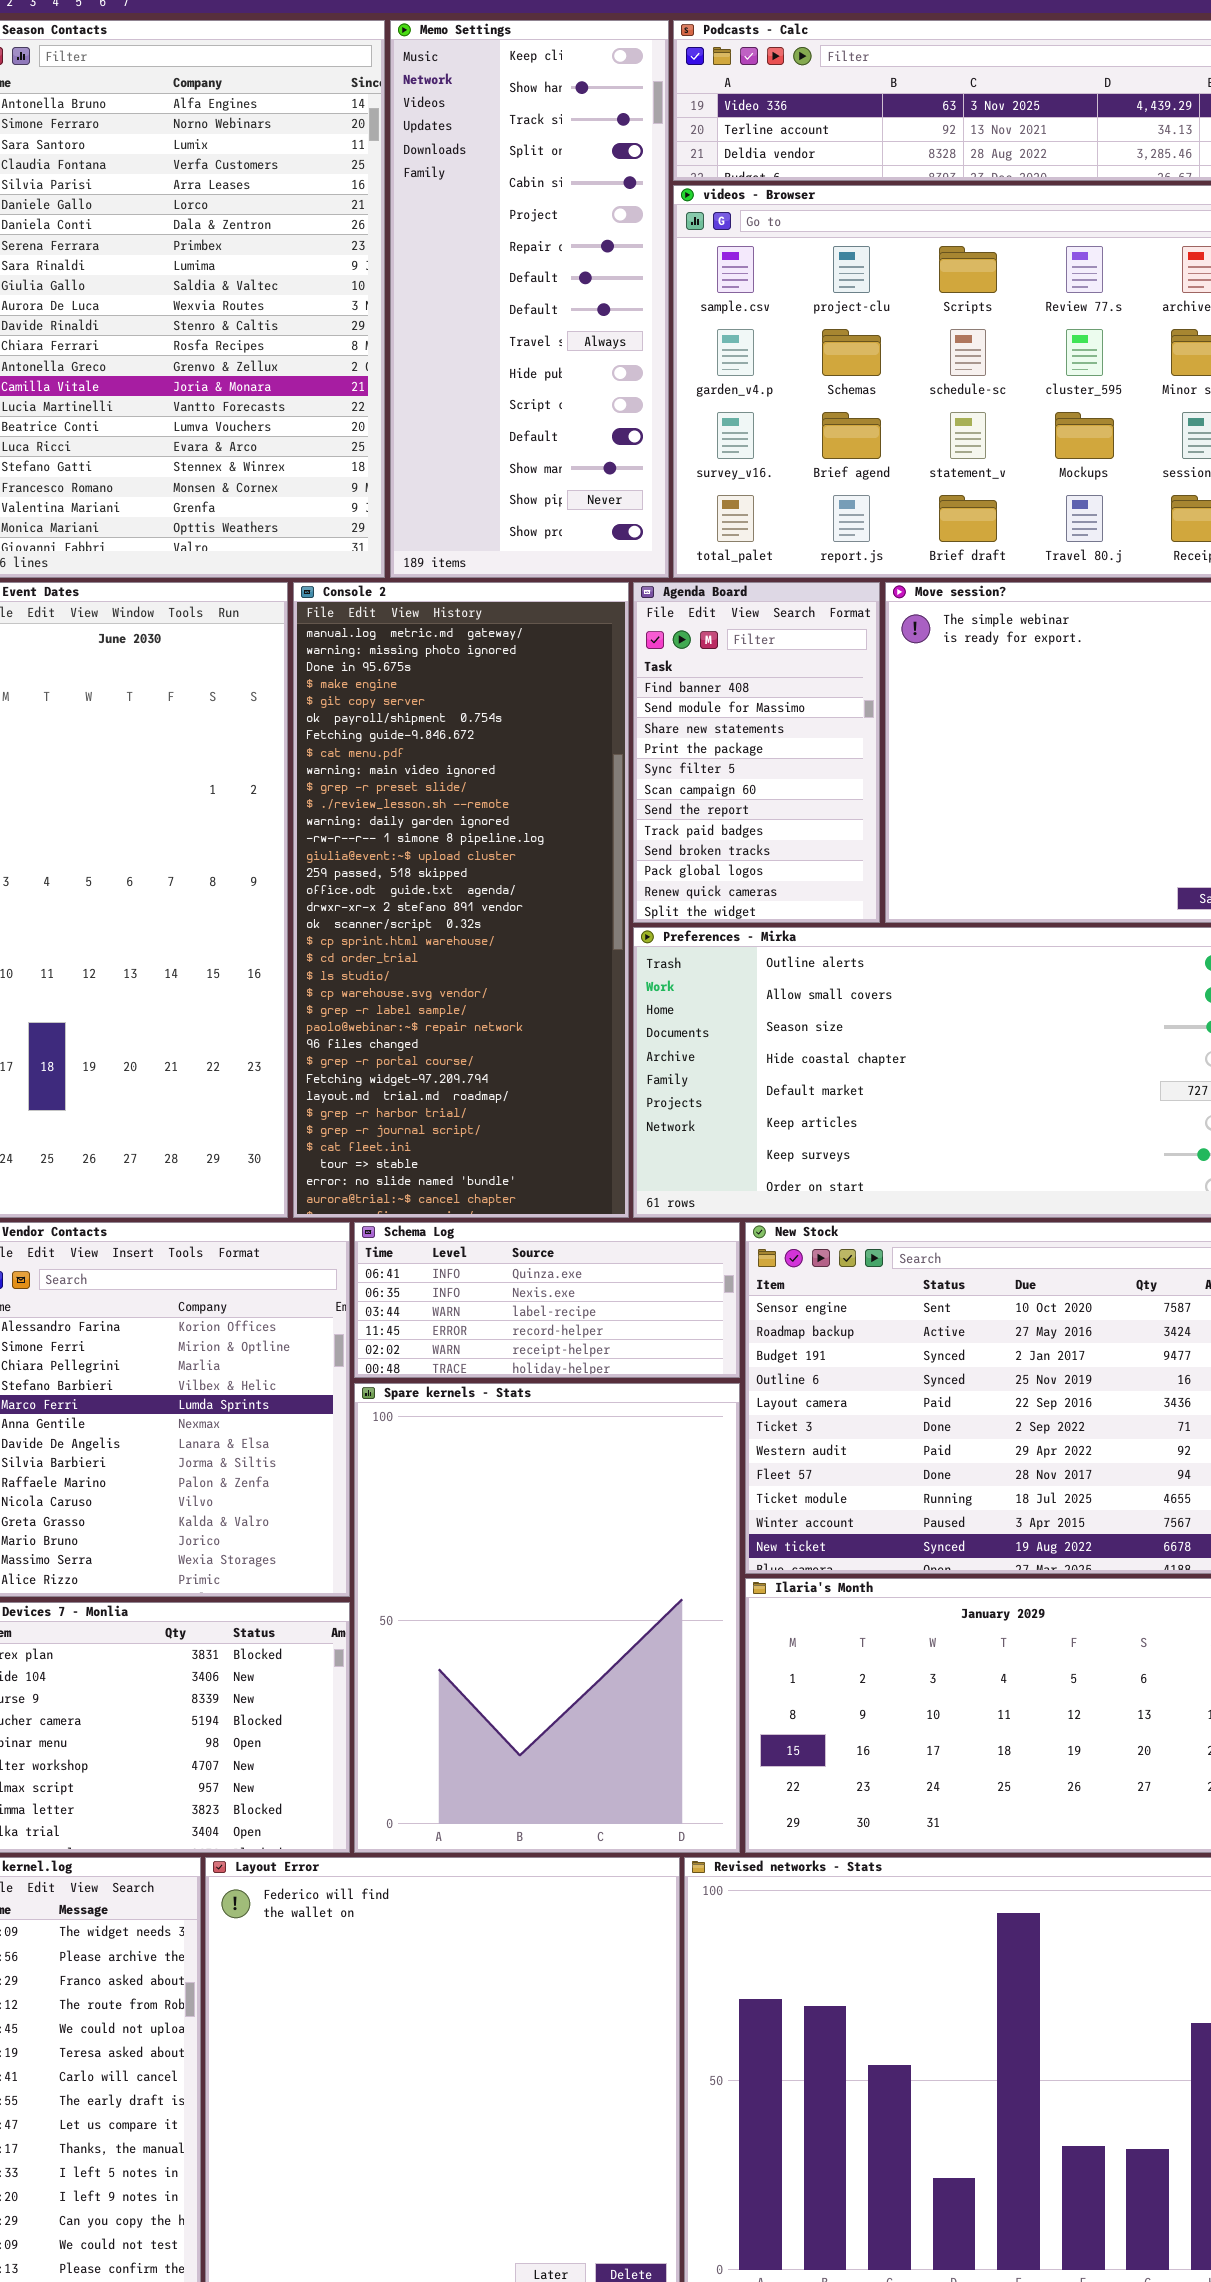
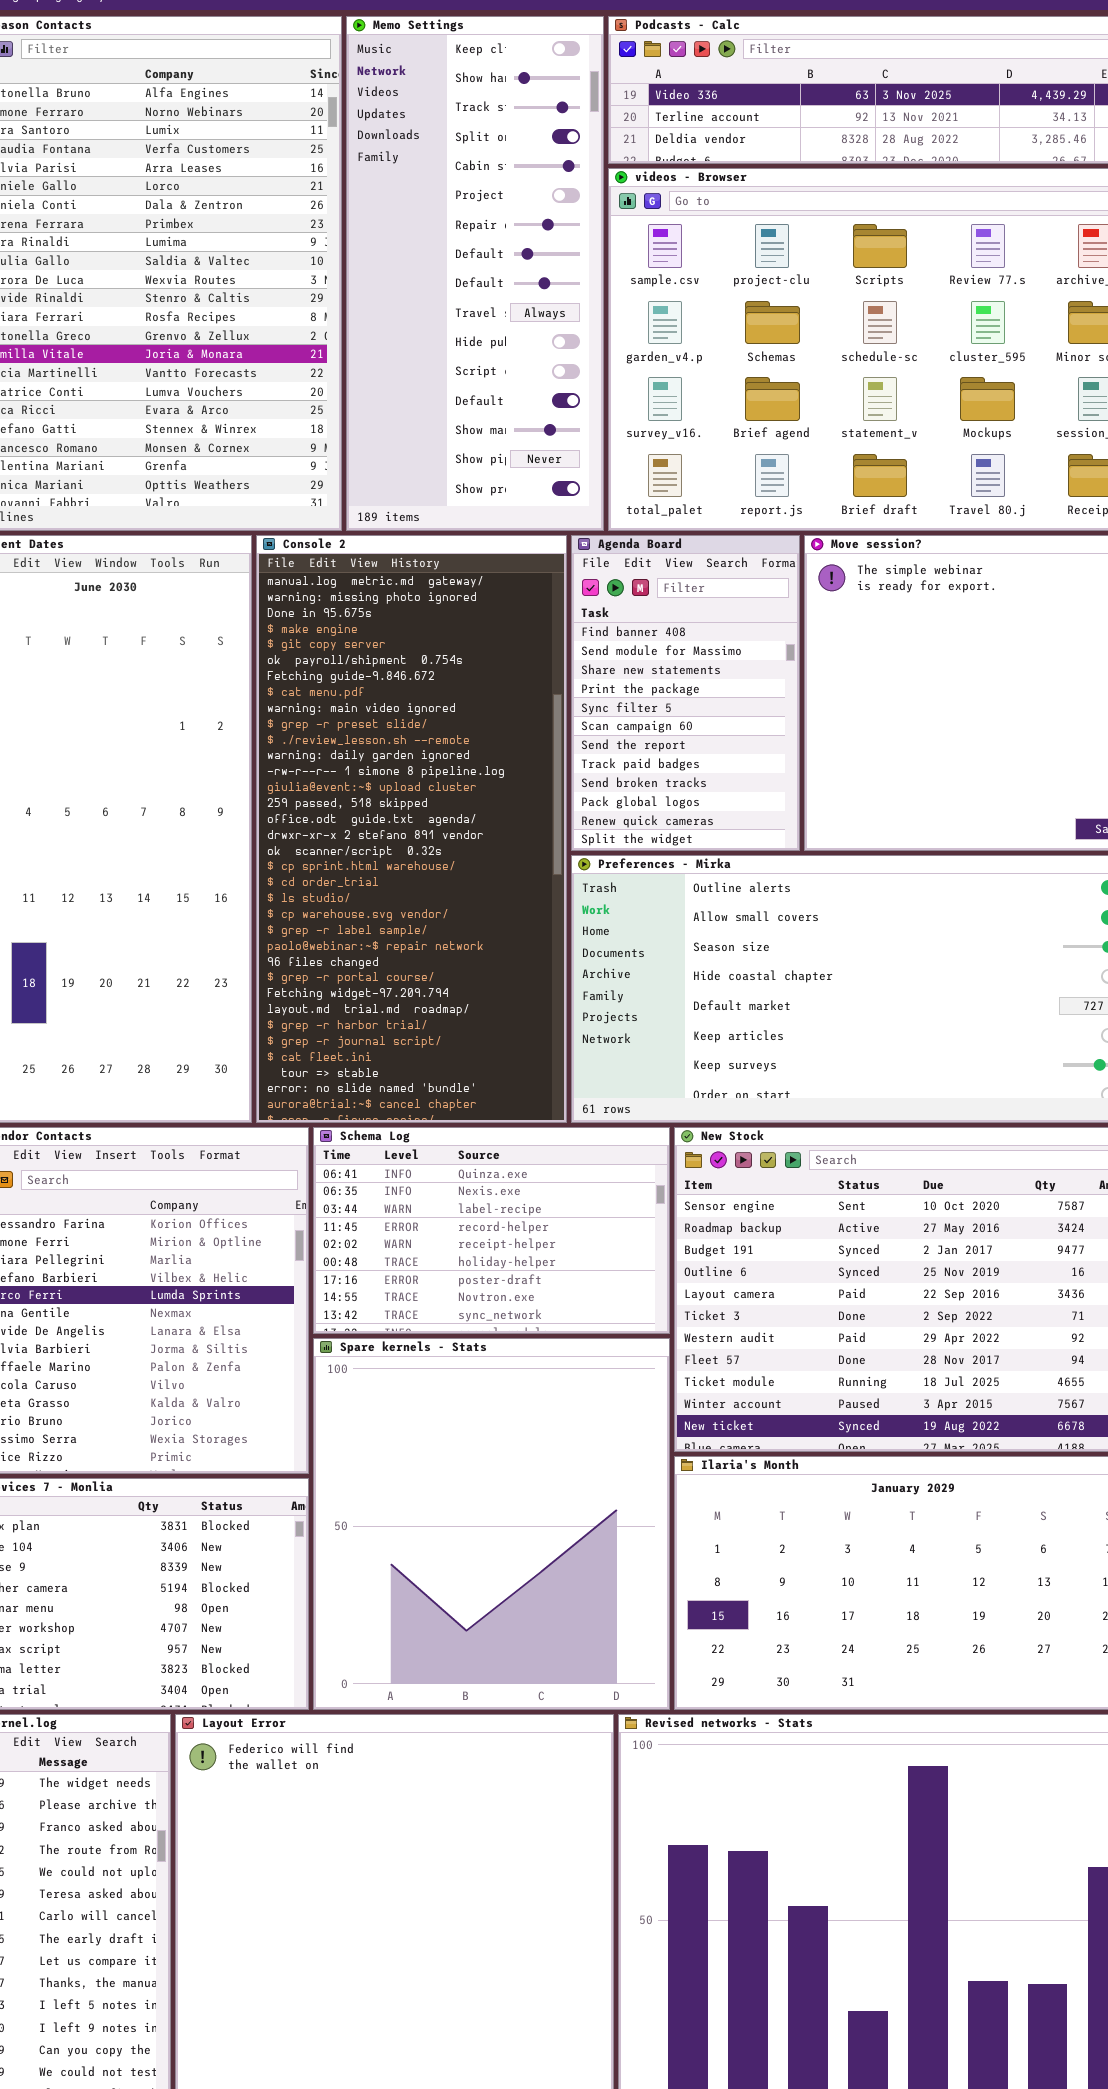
Schema Log: [354,1222,740,1378] -> [313,1127,670,1334], resized
Spare kernels - Stats: [354,1383,740,1853] -> [313,1338,670,1710], resized

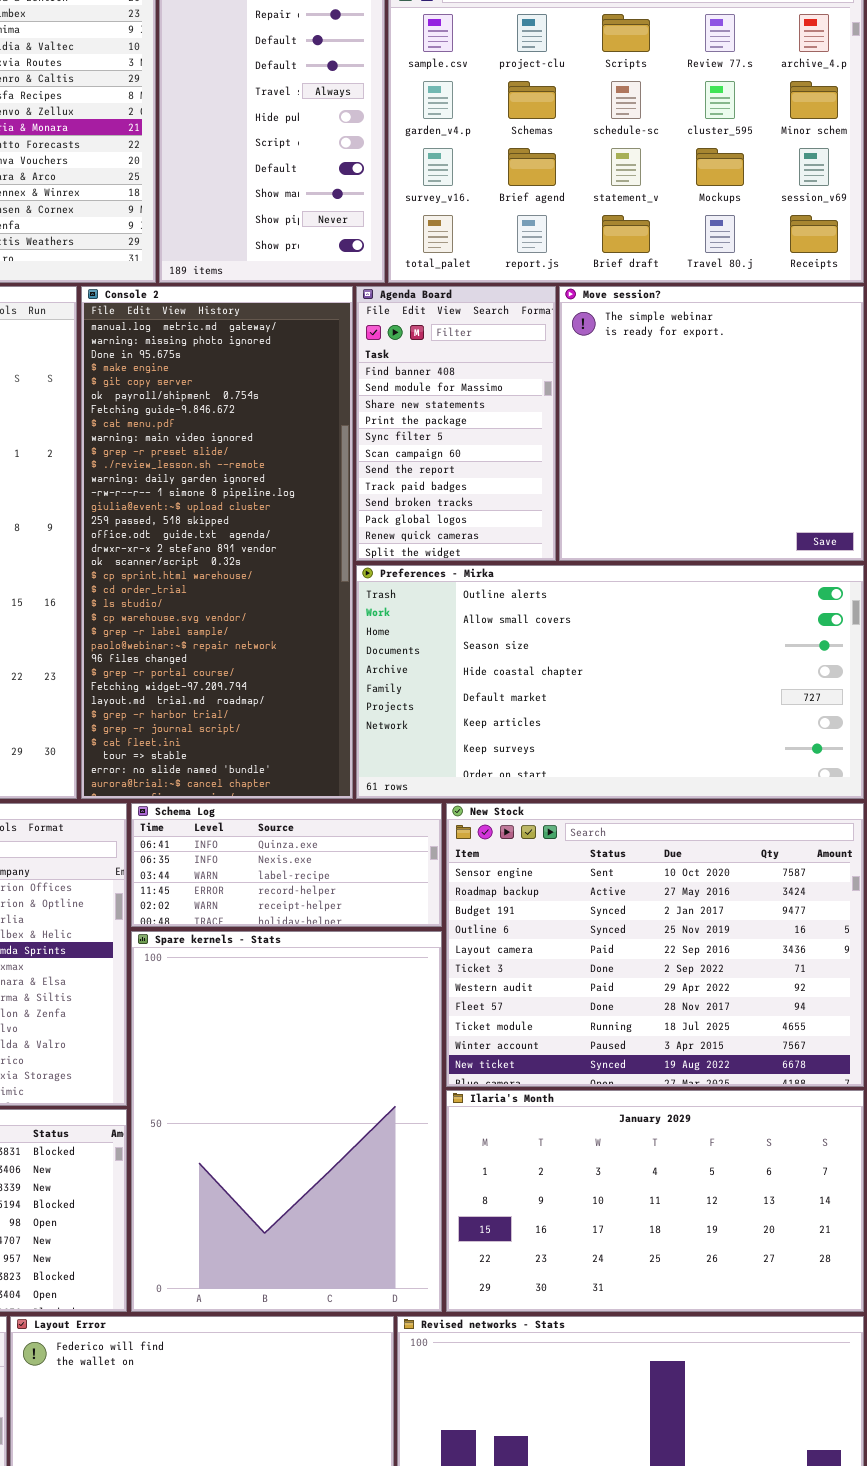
Schema Log: [313,1127,670,1334] -> [131,803,442,927], resized
Spare kernels - Stats: [313,1338,670,1710] -> [131,931,442,1312], resized

